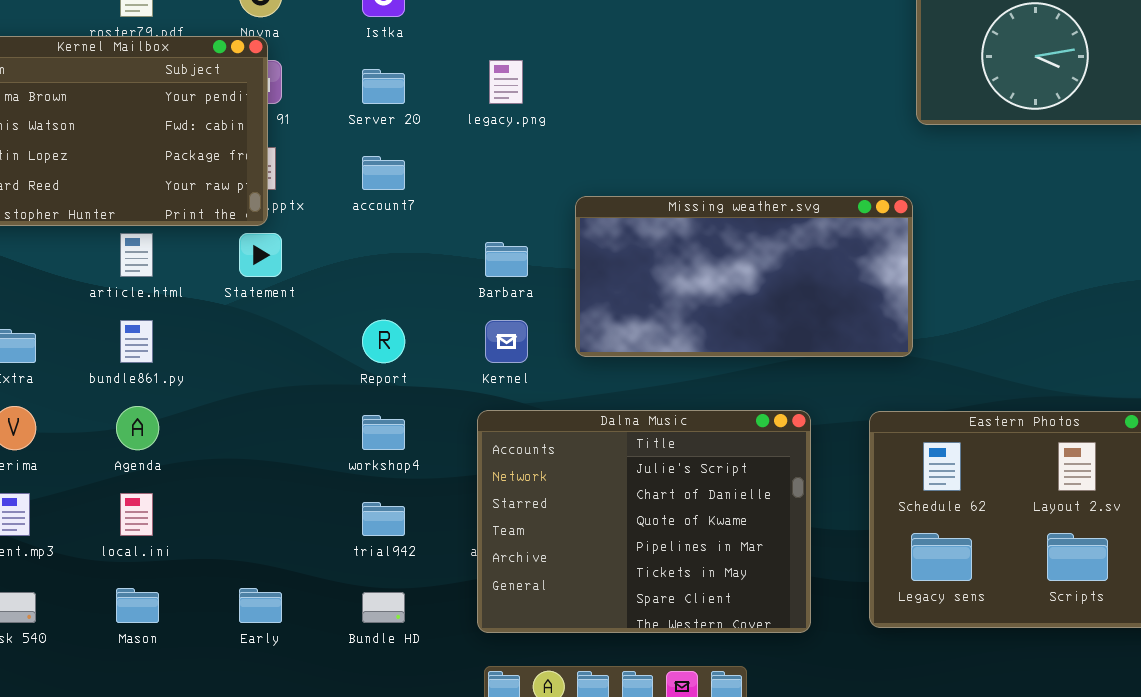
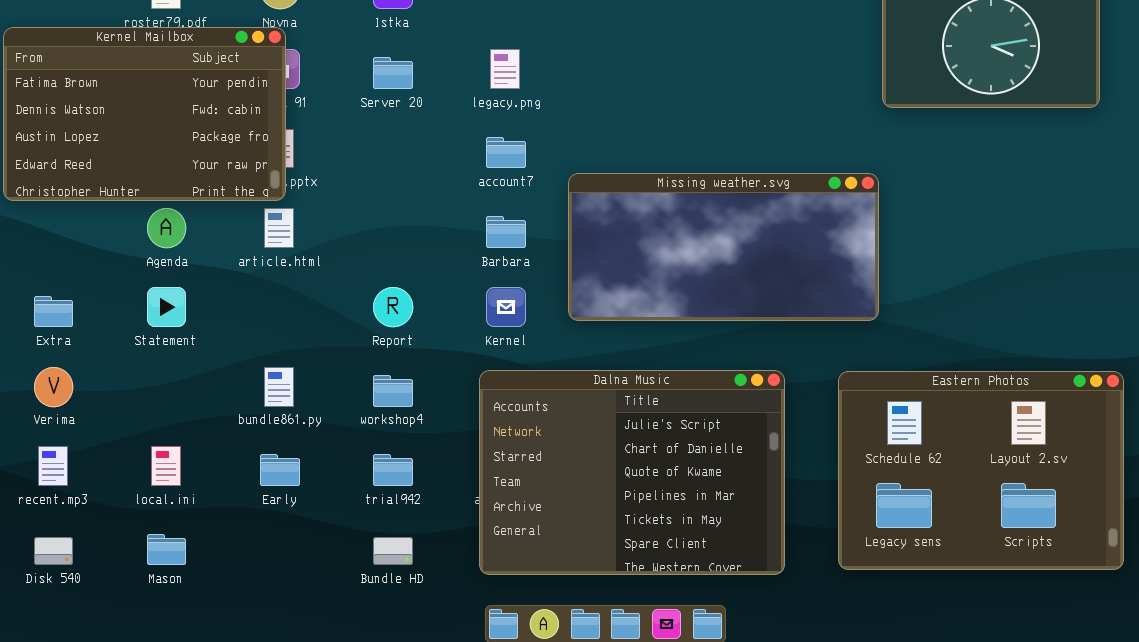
account7: [362,156,405,190] -> [486,137,526,168], moved
article.html: [120,233,153,277] -> [264,208,294,248], moved
Statement: [239,233,282,277] -> [147,287,186,327], moved
bundle861.py: [120,320,153,363] -> [264,367,294,407], moved
Agenda: [116,406,159,450] -> [147,208,186,248], moved
Early: [239,588,282,623] -> [260,454,300,486], moved

